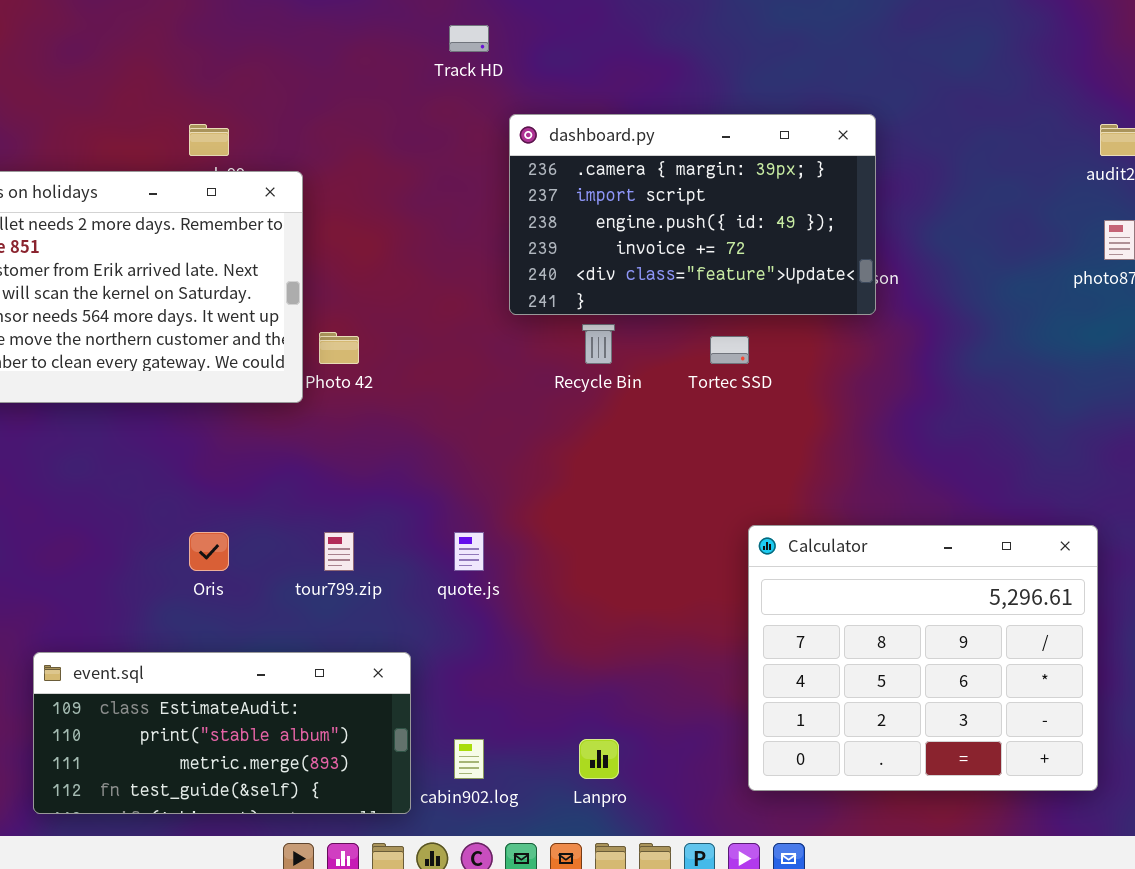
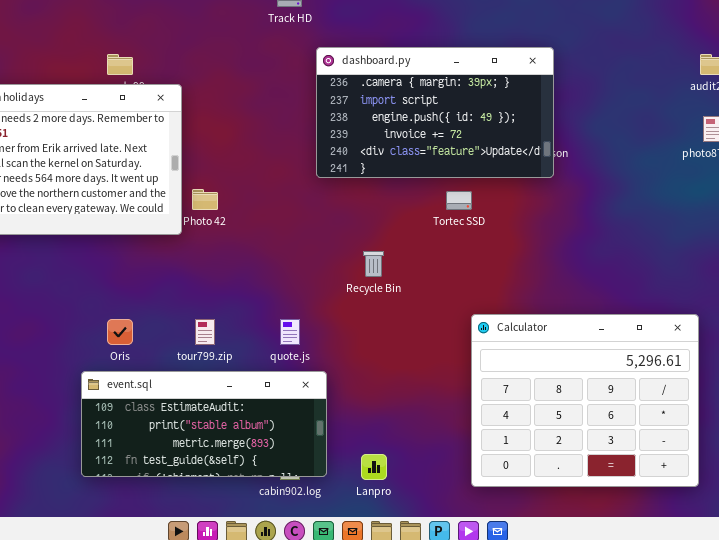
Recycle Bin: [582,324,615,364] -> [363,251,384,277], moved
event.sql: [33,652,411,814] -> [81,371,327,477], moved

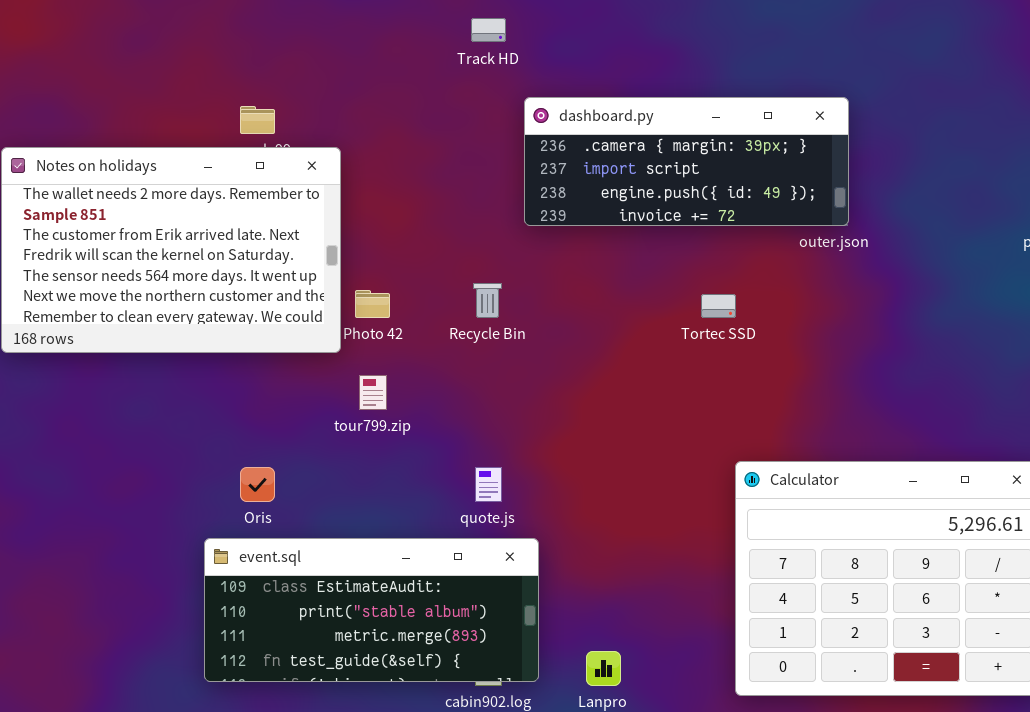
dashboard.py: [316,47,554,178] -> [524,97,849,226], resized
Recycle Bin: [363,251,384,277] -> [473,283,502,318], moved
tour799.zip: [195,319,215,345] -> [359,375,387,410], moved

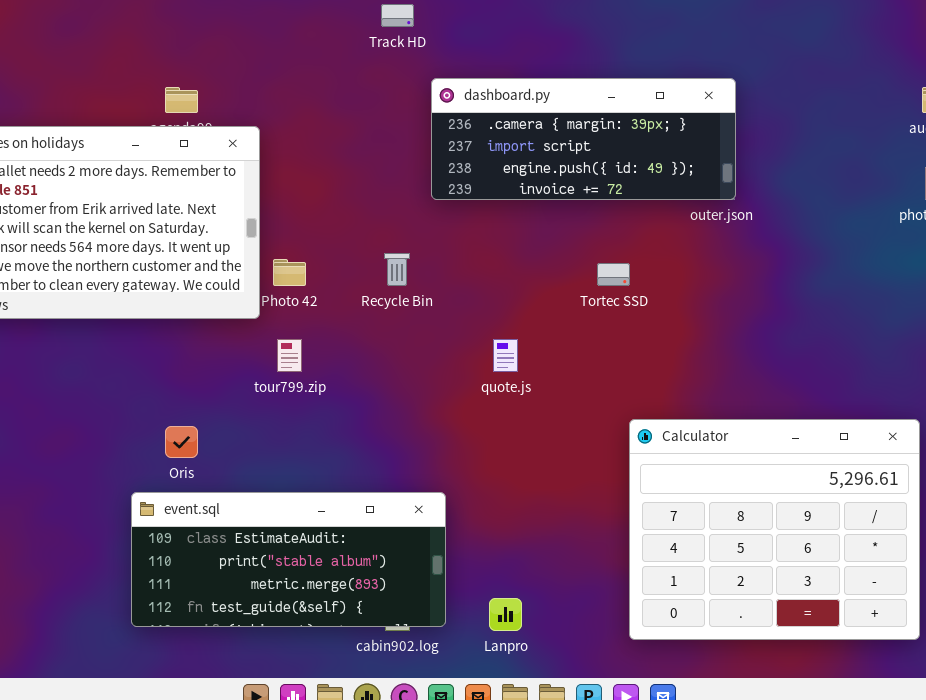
quote.js: [475,467,502,502] -> [493,339,518,372], moved

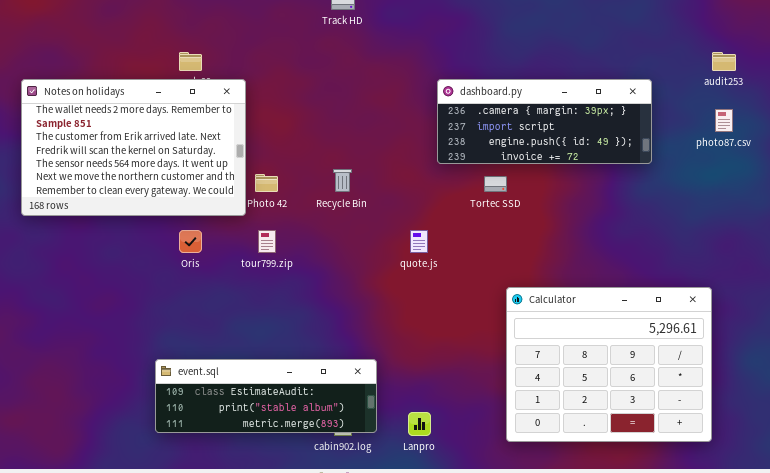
dashboard.py: [431,78,736,200] -> [437,79,652,164], moved
Oris: [165,426,198,458] -> [179,230,202,253], moved
event.sql: [131,492,446,627] -> [155,359,377,433], resized

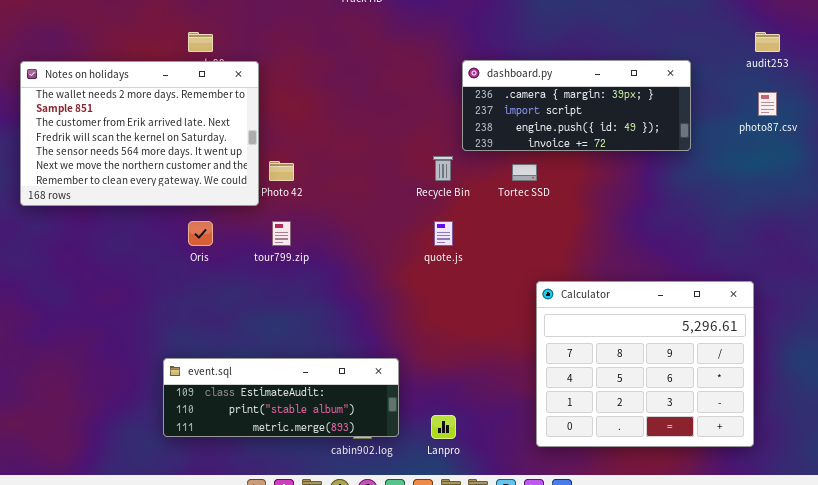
Recycle Bin: [333,169,352,192] -> [433,156,453,181], moved

